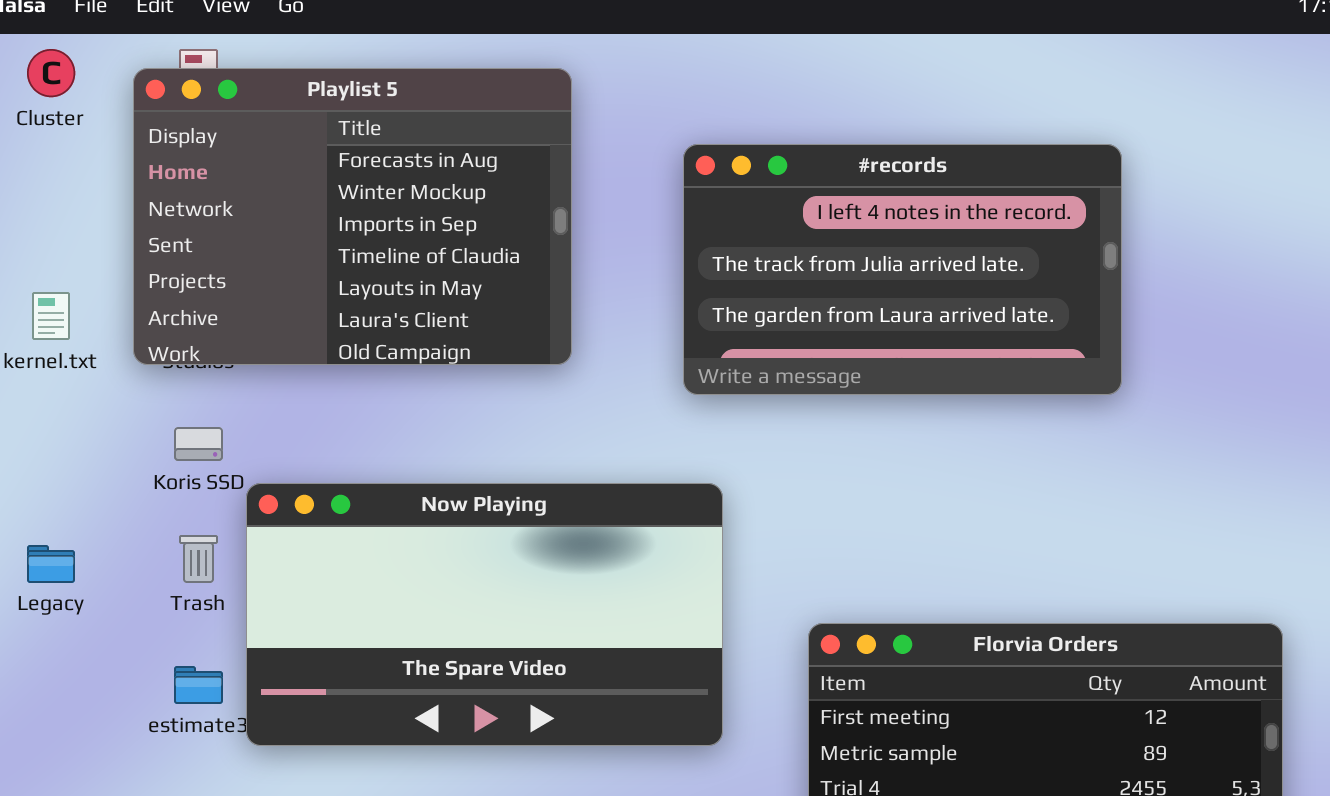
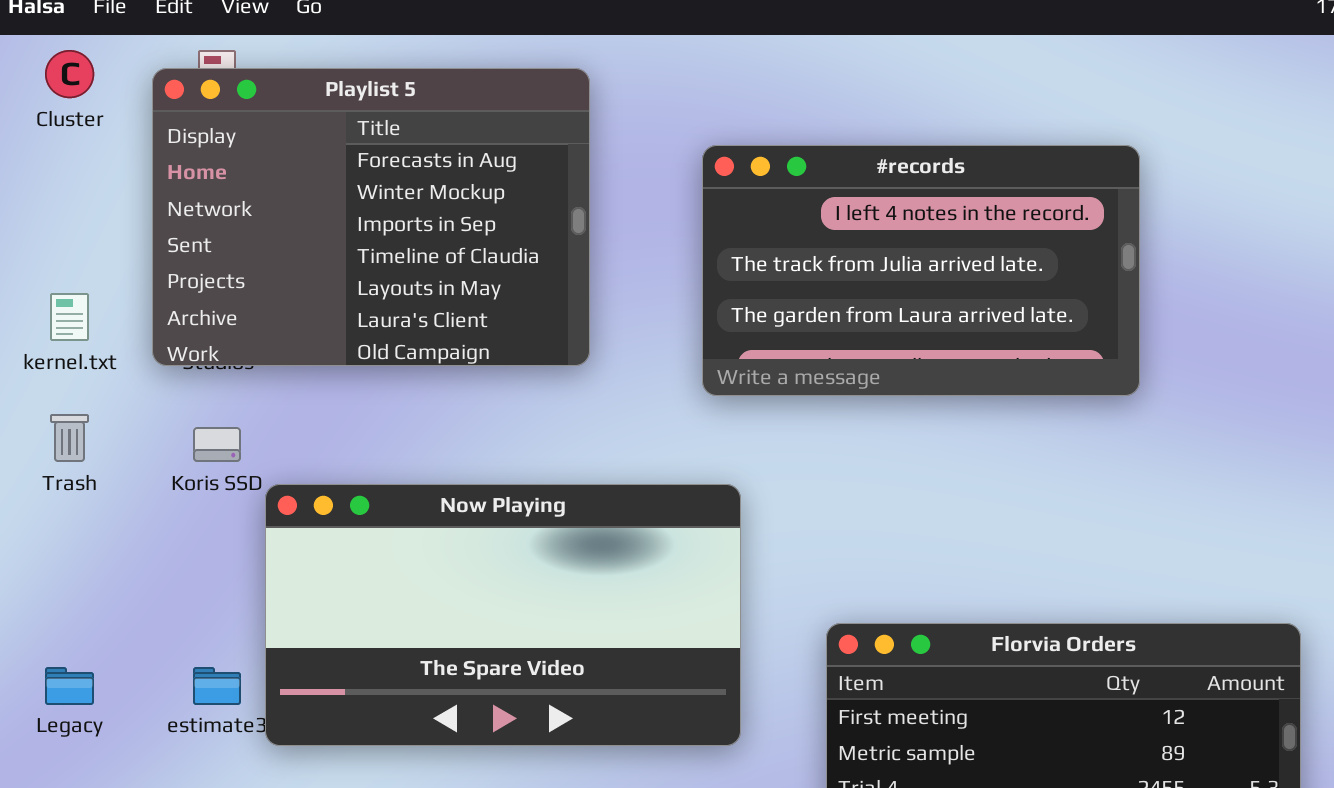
Trash: [179,535,218,583] -> [50,414,89,462], moved
Legacy: [27,545,75,583] -> [45,667,94,705], moved

